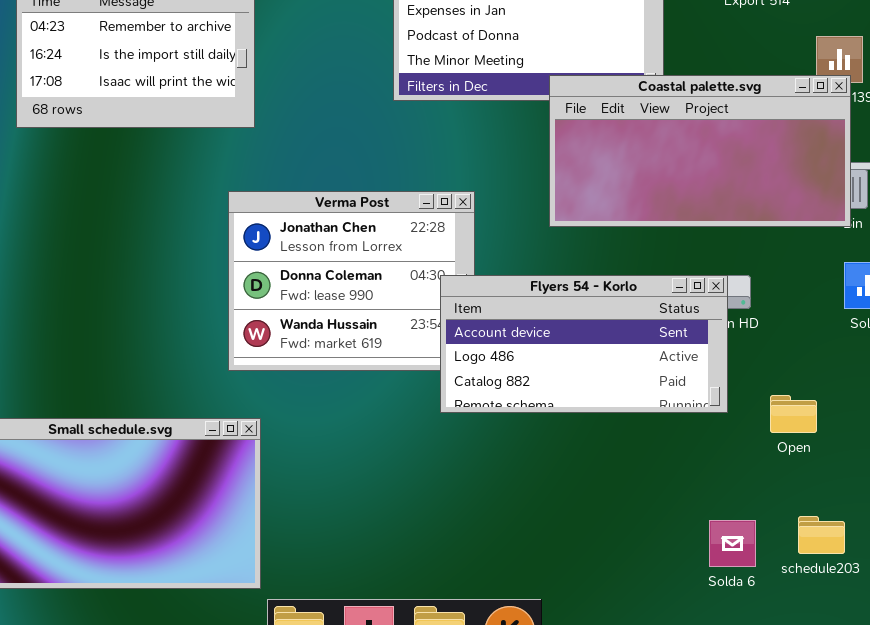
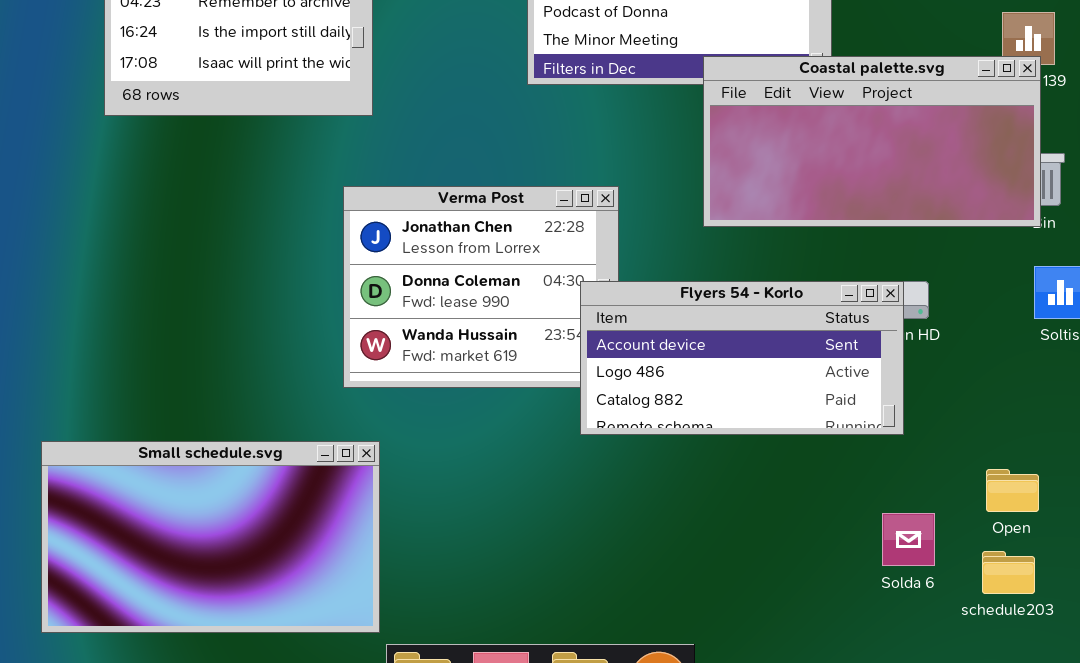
Open: [770,395,817,433] -> [986,469,1039,512], moved
Solda 6: [709,520,756,567] -> [882,513,935,566], moved

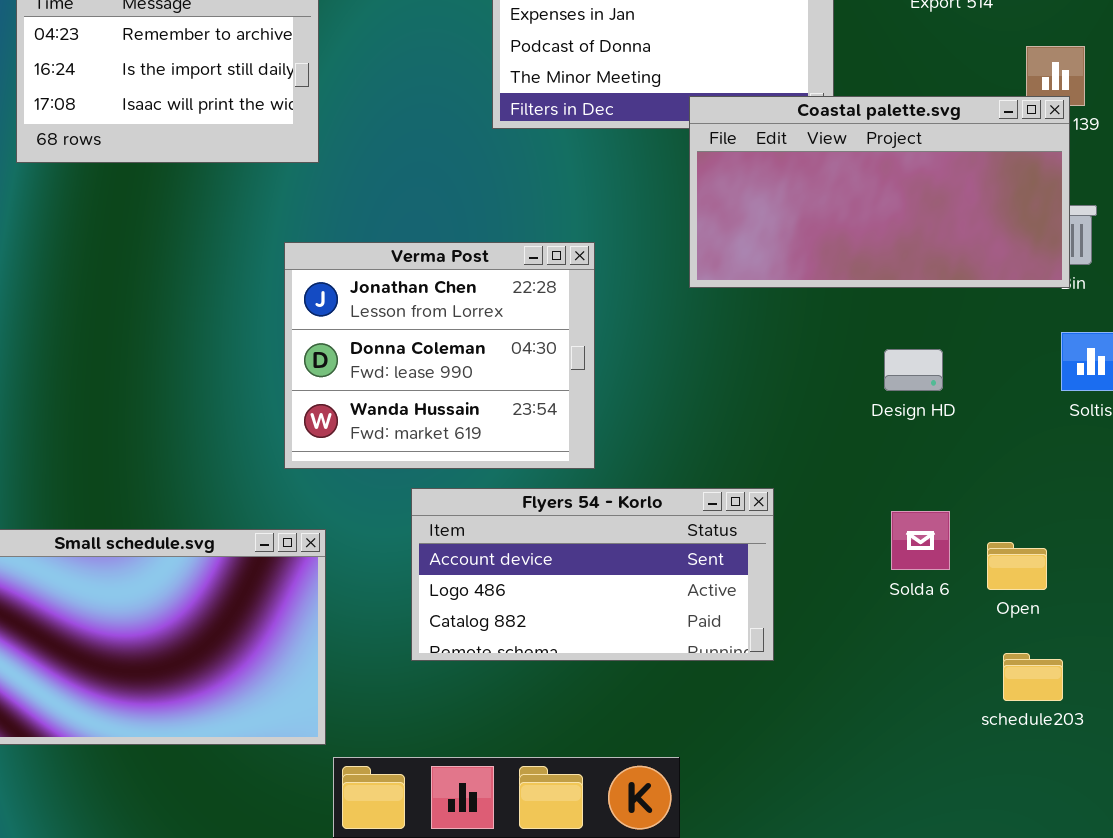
Flyers 54 - Korlo: [580,281,904,435] -> [411,488,774,661], moved
Open: [986,469,1039,512] -> [987,542,1047,590], moved
Solda 6: [882,513,935,566] -> [891,511,950,570], moved

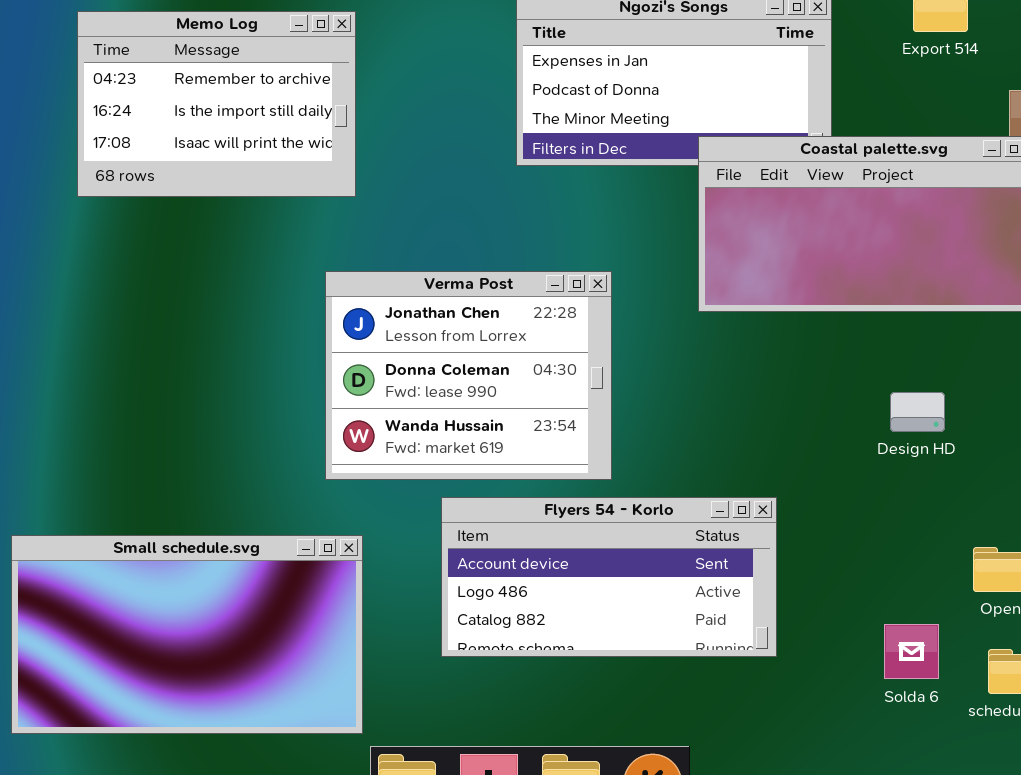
Design HD: [884,349,943,391] -> [890,392,945,432], moved
Solda 6: [891,511,950,570] -> [884,624,939,679], moved

